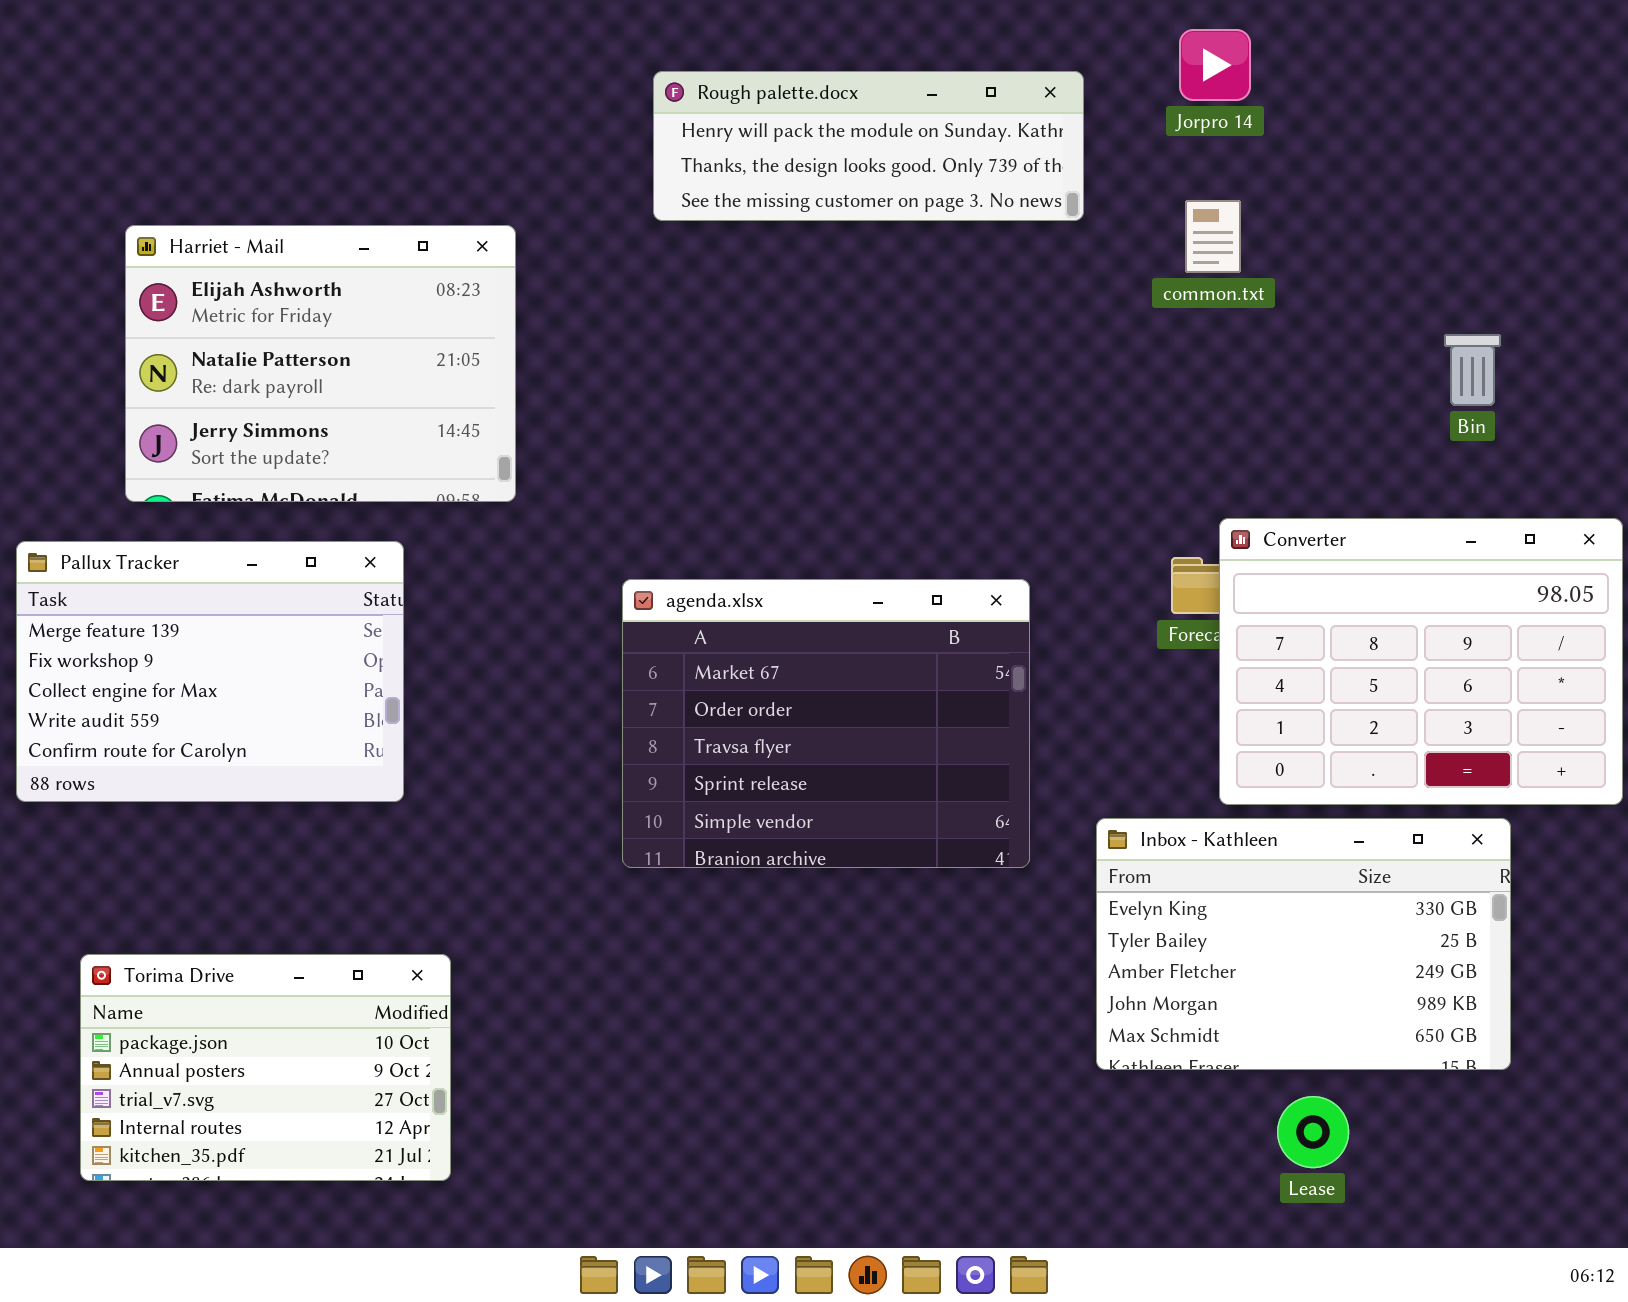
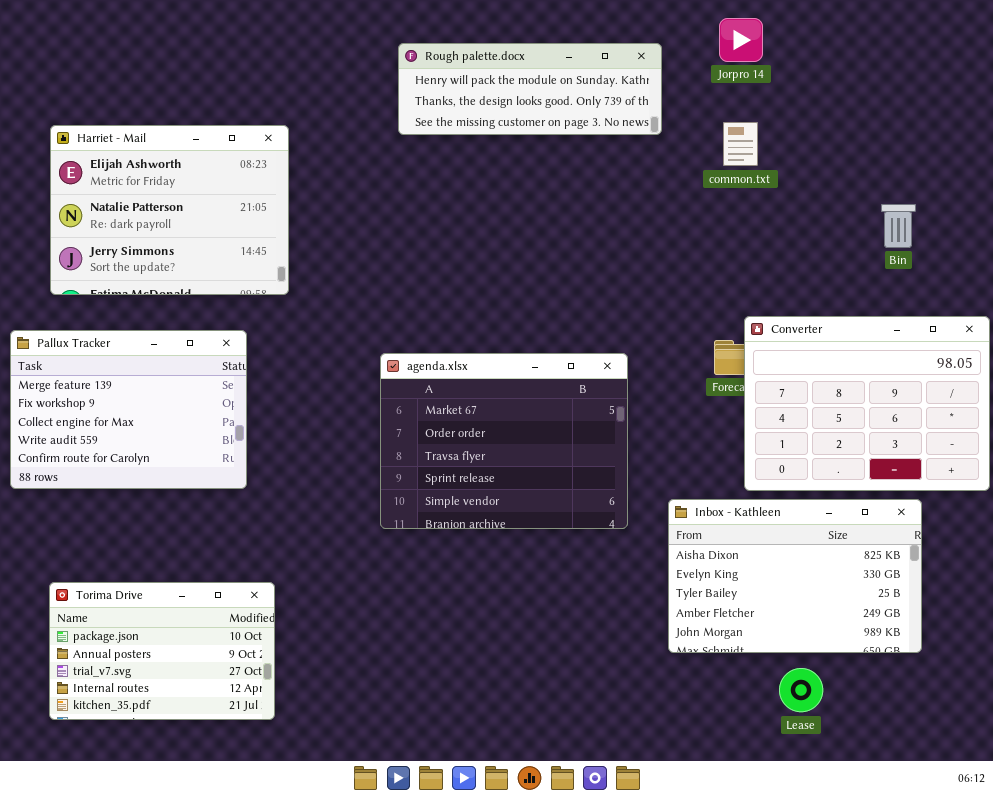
Harriet - Mail: [125,225,516,502] -> [50,125,289,295], moved
Inbox - Kathleen: [1096,818,1511,1070] -> [668,499,922,653], scrolled up 1 row

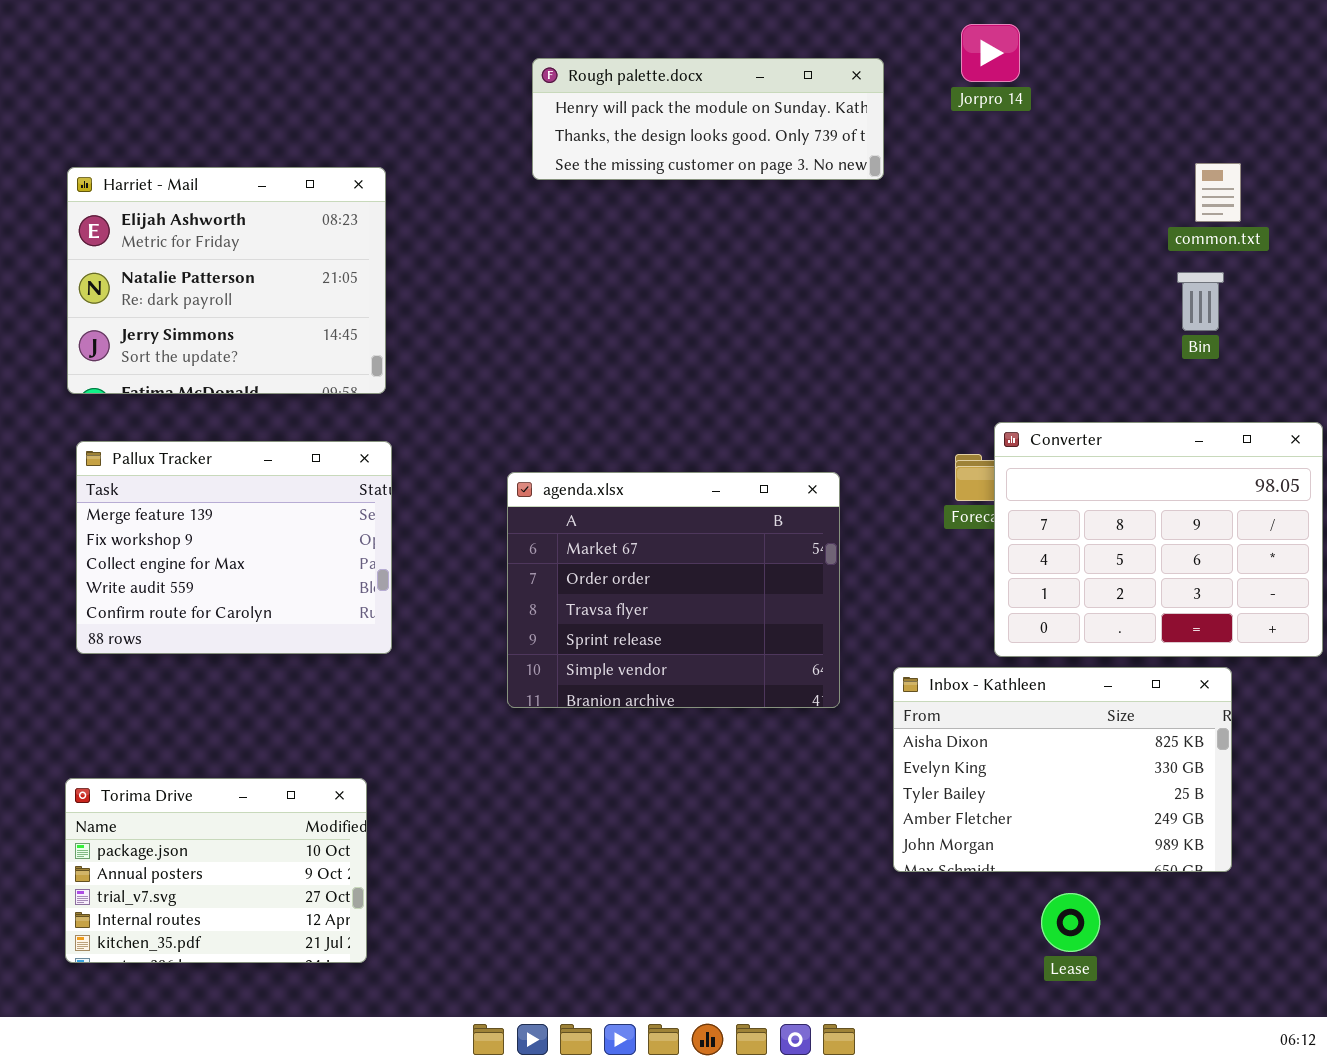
common.txt: [723,122,758,166] -> [1195,163,1241,222], moved
Pallux Tracker: [10,330,247,489] -> [76,441,392,654], moved

